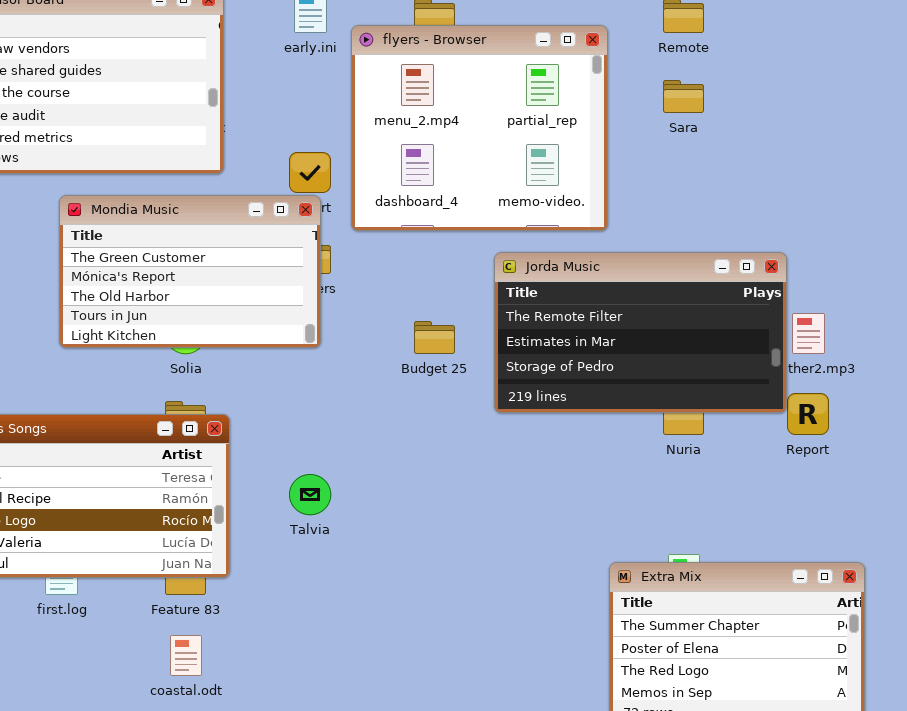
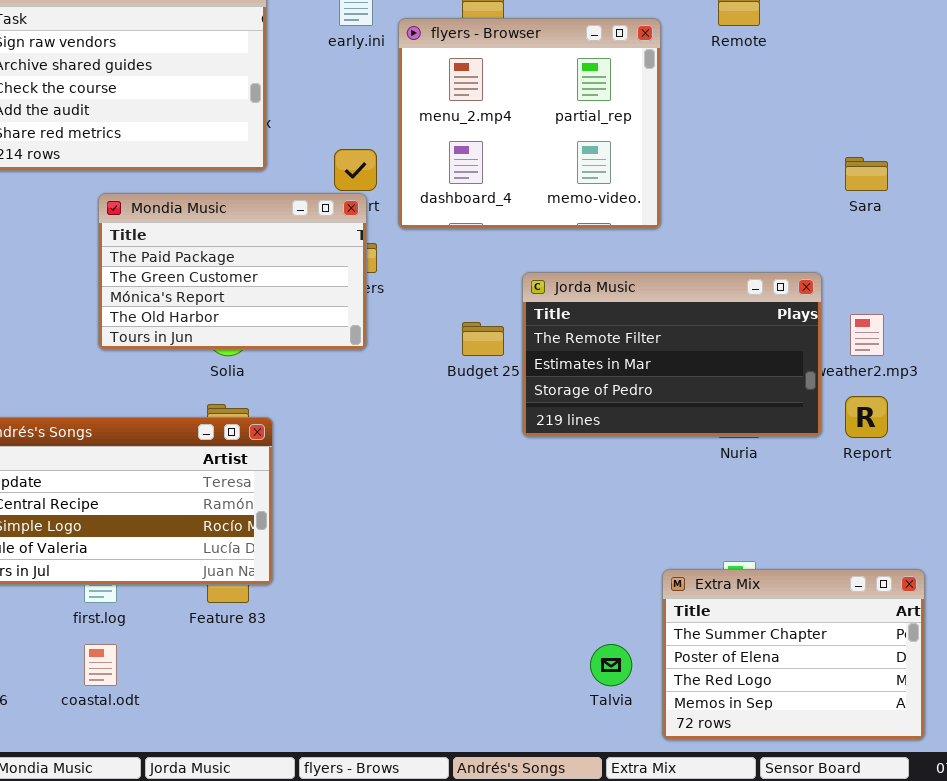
Sara: [663,80,704,113] -> [845,157,888,191], moved
Mondia Music: [59,195,321,348] -> [98,193,367,350], scrolled up 1 row
Jorda Music: [494,252,787,413] -> [522,272,822,437], moved
Talvia: [289,474,331,515] -> [590,644,632,686], moved
coastal.odt: [170,635,202,676] -> [84,644,117,686], moved

